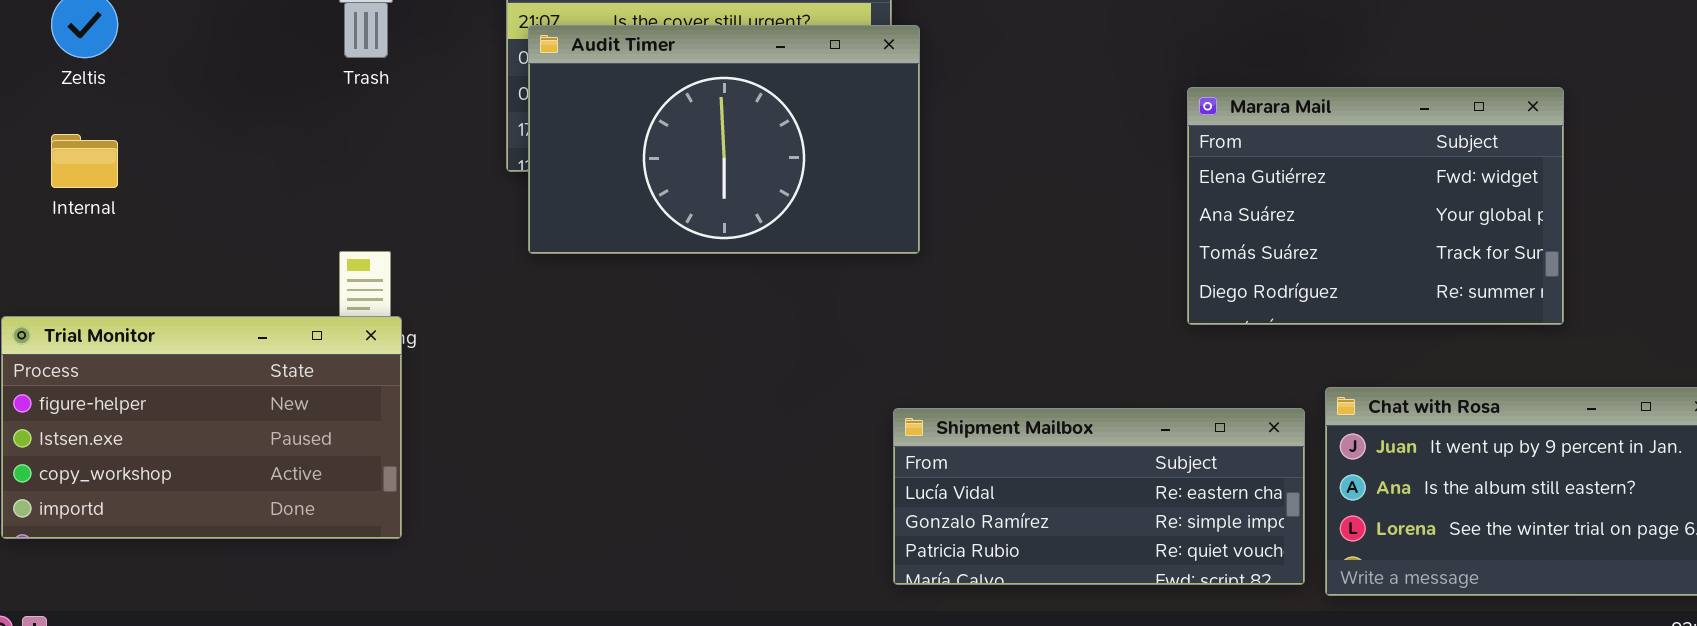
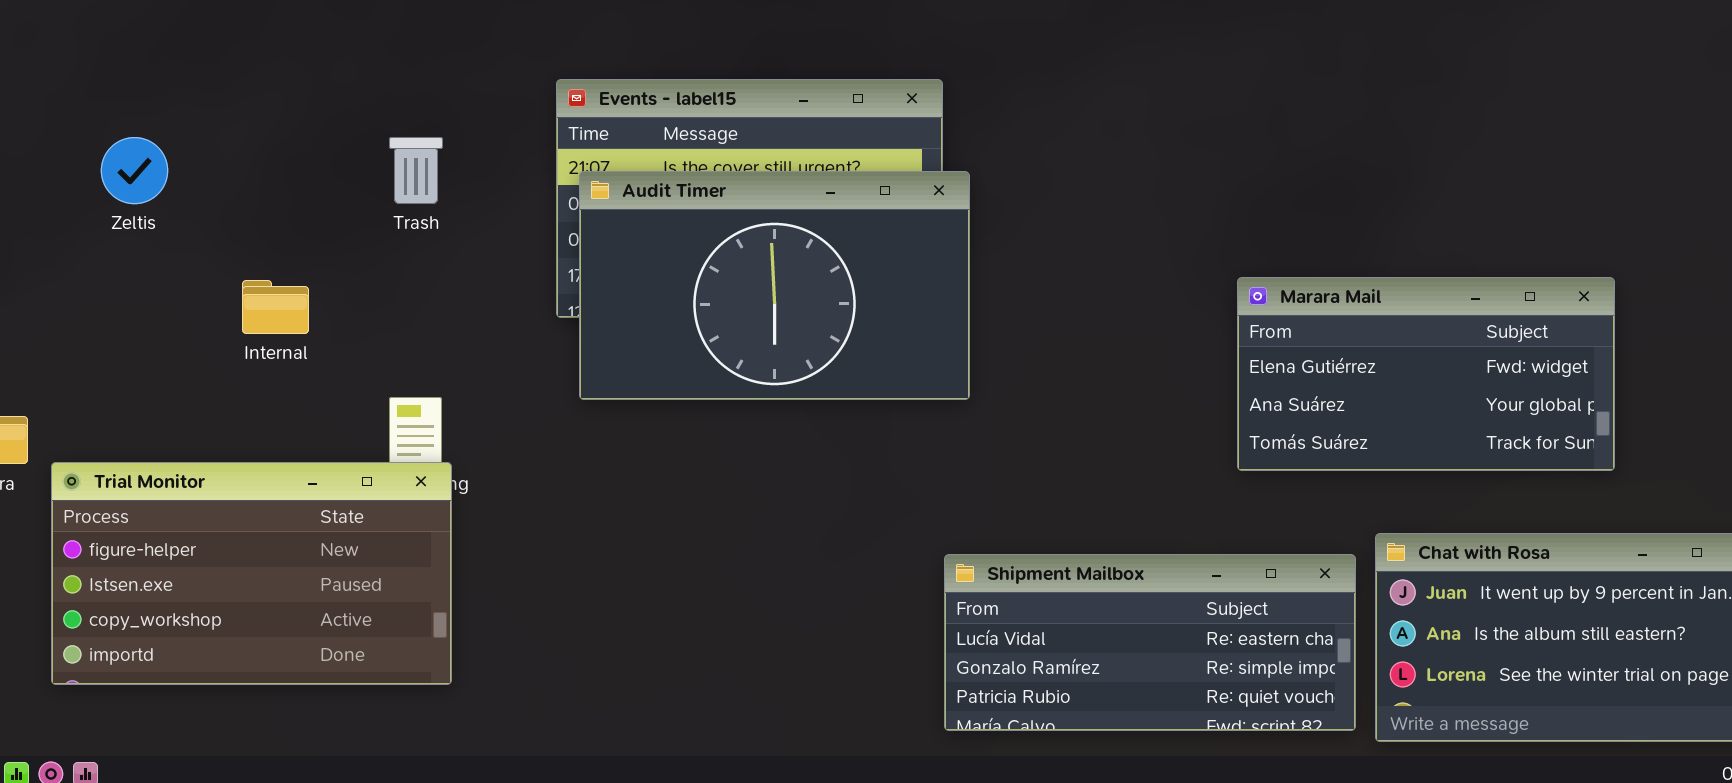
Marara Mail: [1187,87,1564,325] -> [1237,277,1615,471], resized
Internal: [51,134,118,188] -> [242,280,309,334], moved

